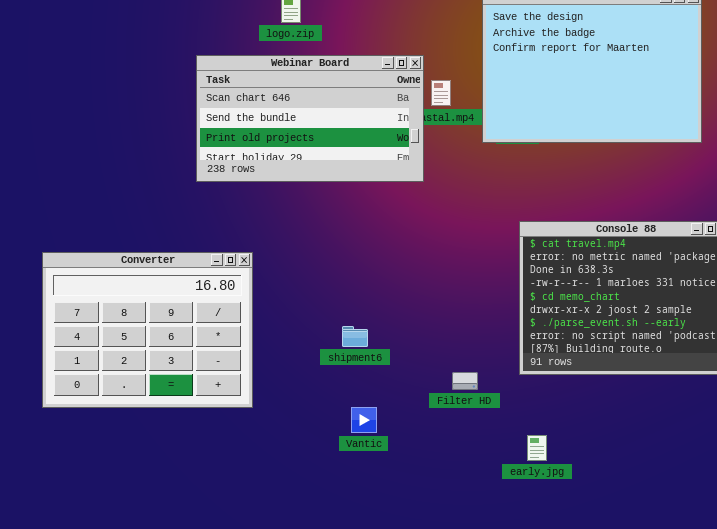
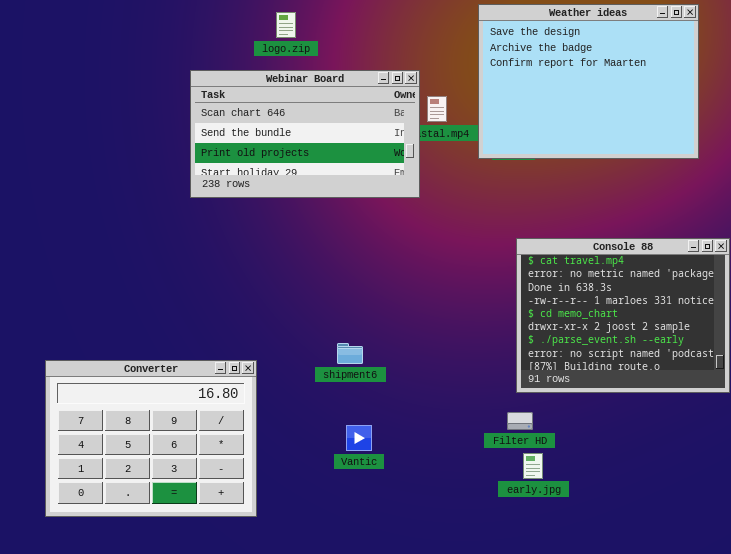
Converter: [42,252,253,408] -> [45,360,257,517], moved
Filter HD: [452,372,478,390] -> [507,412,533,430], moved

